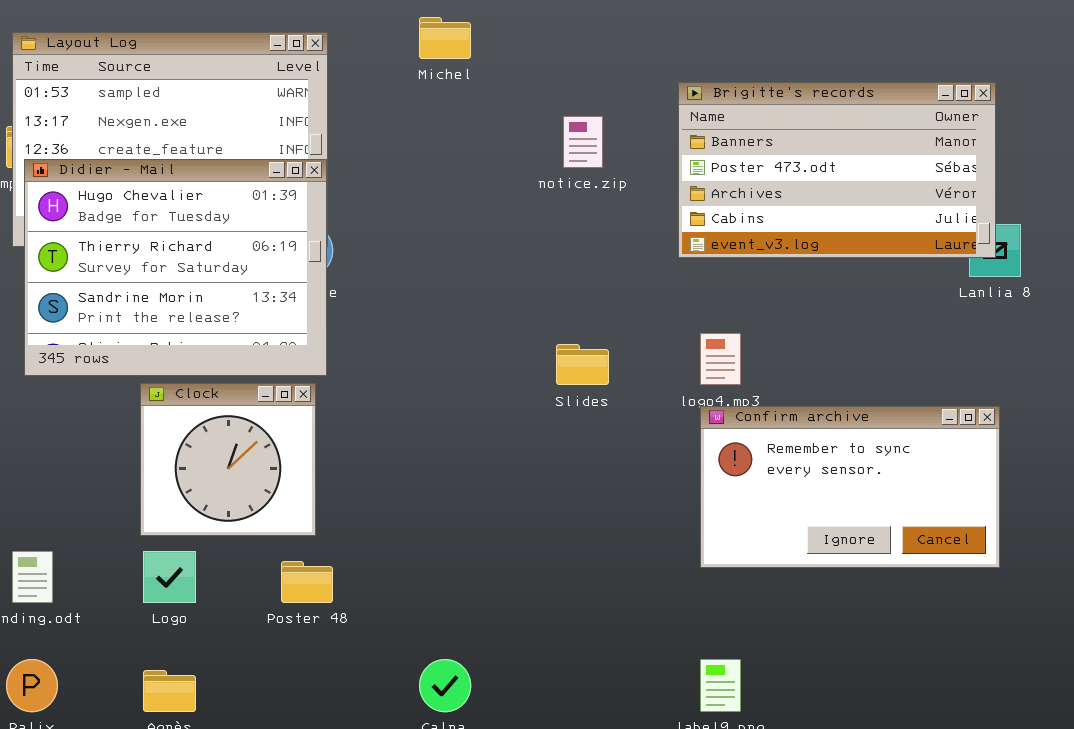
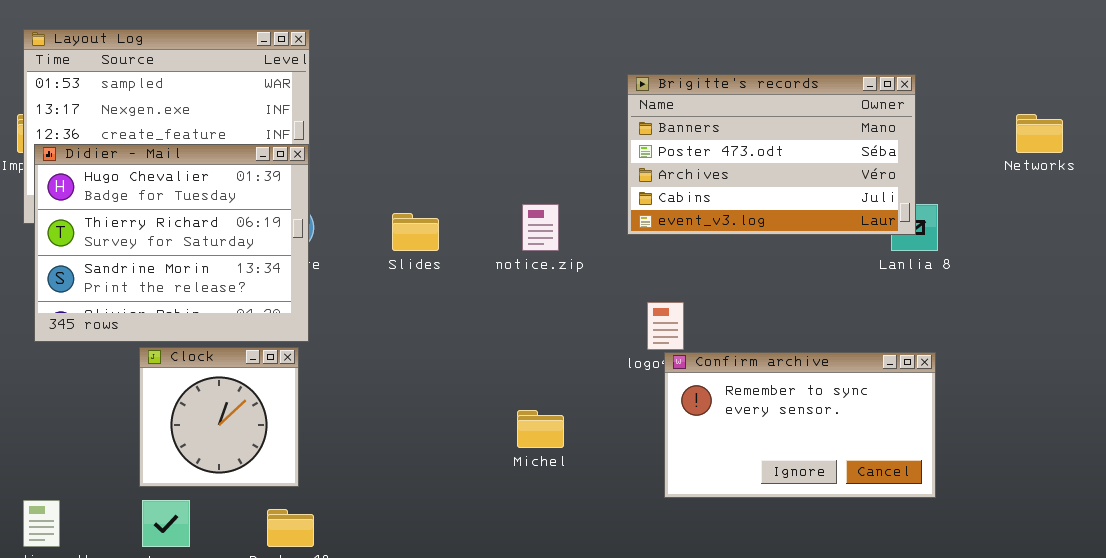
Michel: [419,17,471,59] -> [517,410,564,448], moved
notice.zip: [563,116,603,168] -> [522,204,559,251], moved
Slides: [556,344,609,385] -> [392,213,439,251], moved
Confirm archive: [700,406,1000,568] -> [664,352,936,498], moved

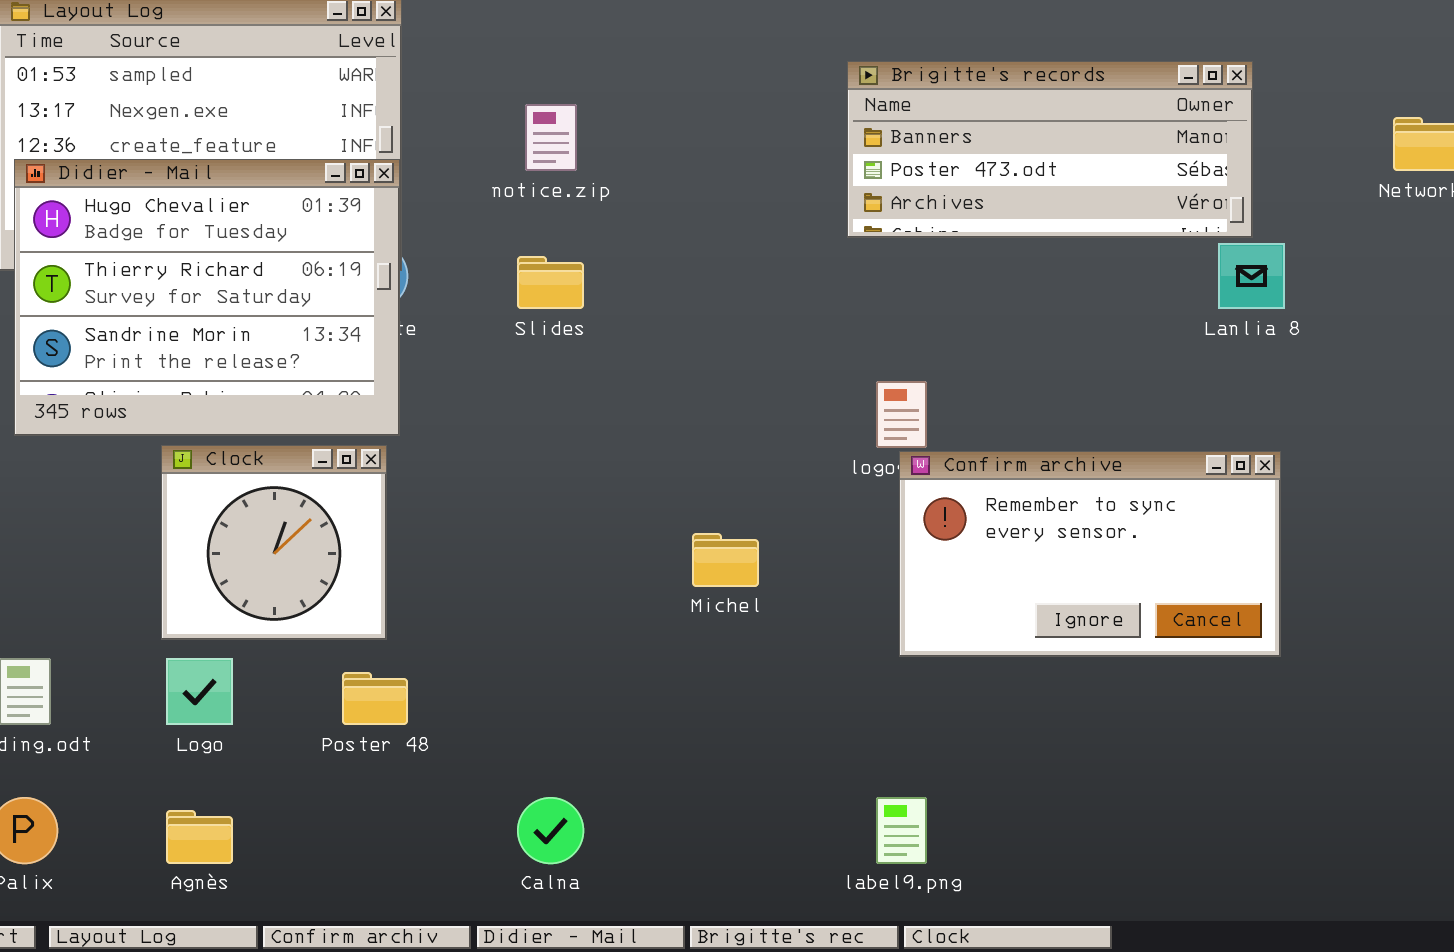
Brigitte's records: [627,74,916,235] -> [847,61,1253,238], resized
notice.zip: [522,204,559,251] -> [525,104,577,171], moved

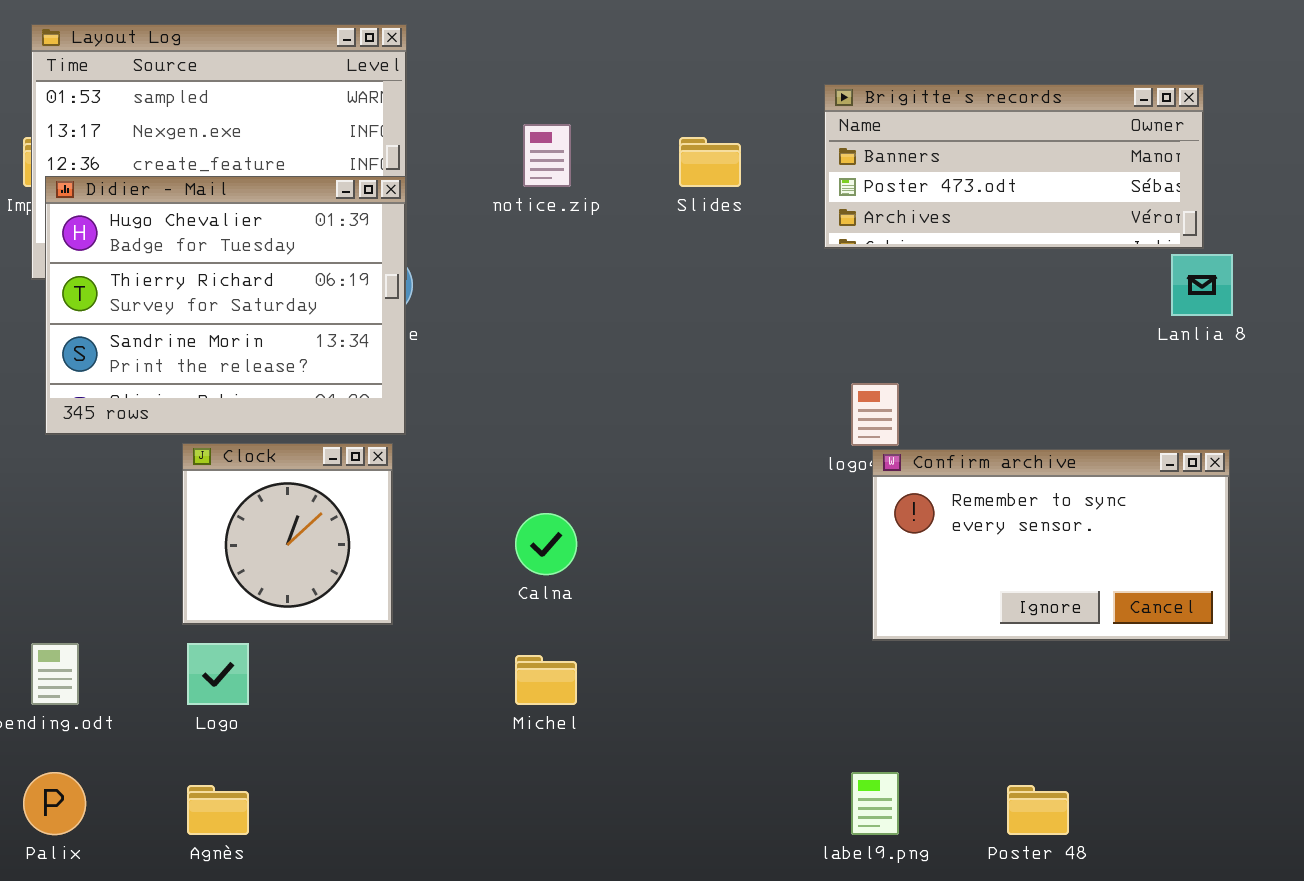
Slides: [517,256,584,309] -> [679,137,741,187], moved
Michel: [692,533,759,587] -> [515,655,577,705], moved
Poster 48: [342,672,408,725] -> [1007,785,1069,835], moved
Calna: [517,797,584,864] -> [515,513,577,575], moved

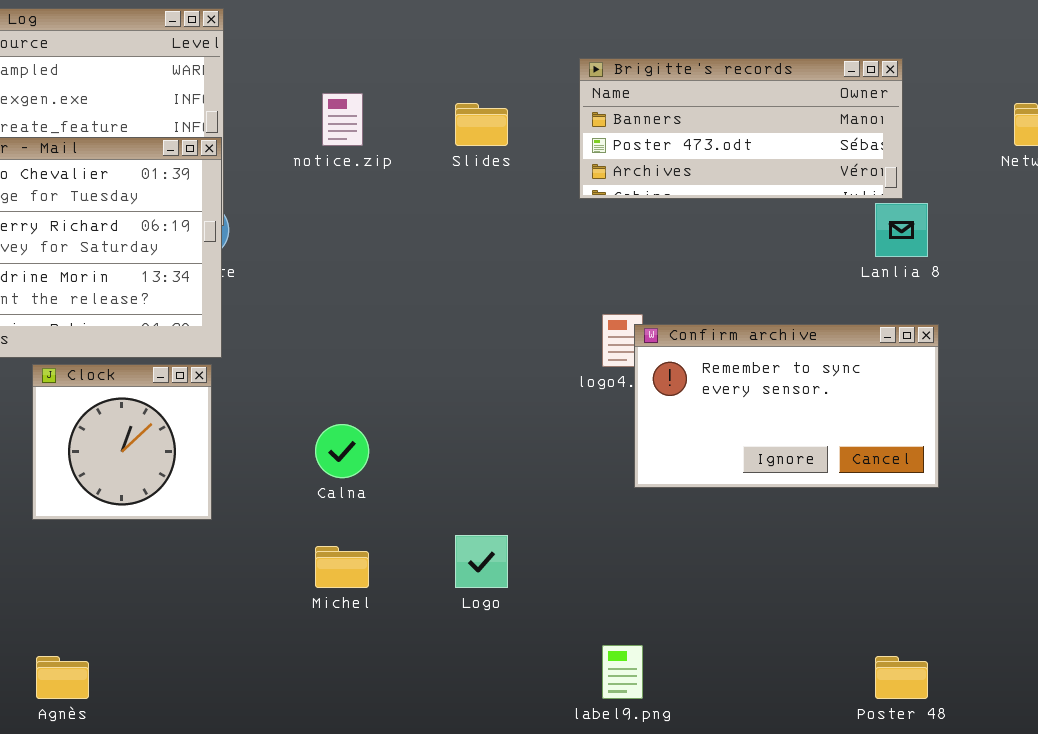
Confirm archive: [872,449,1230,641] -> [634,324,939,488], moved
Logo: [187,643,249,705] -> [455,535,508,588], moved
Poster 48: [1007,785,1069,835] -> [875,656,928,699], moved

